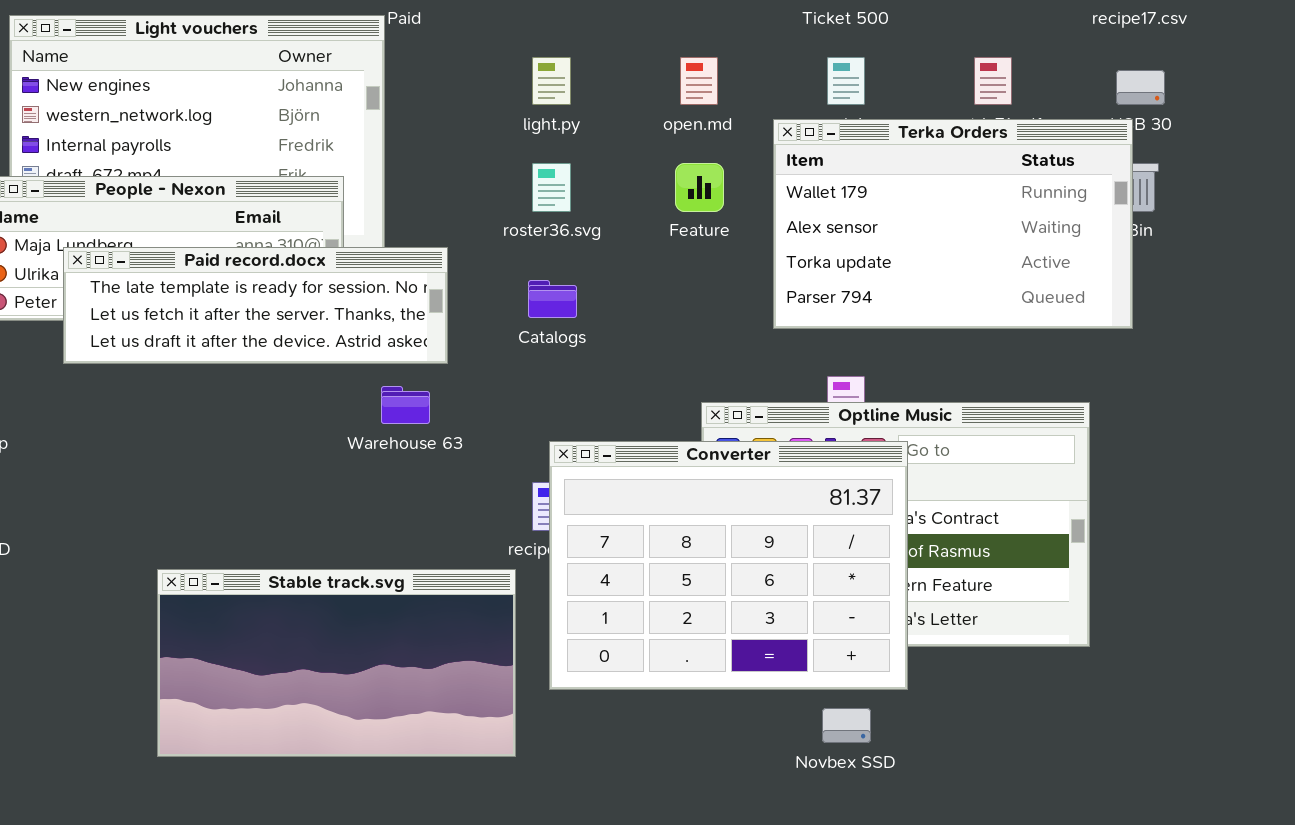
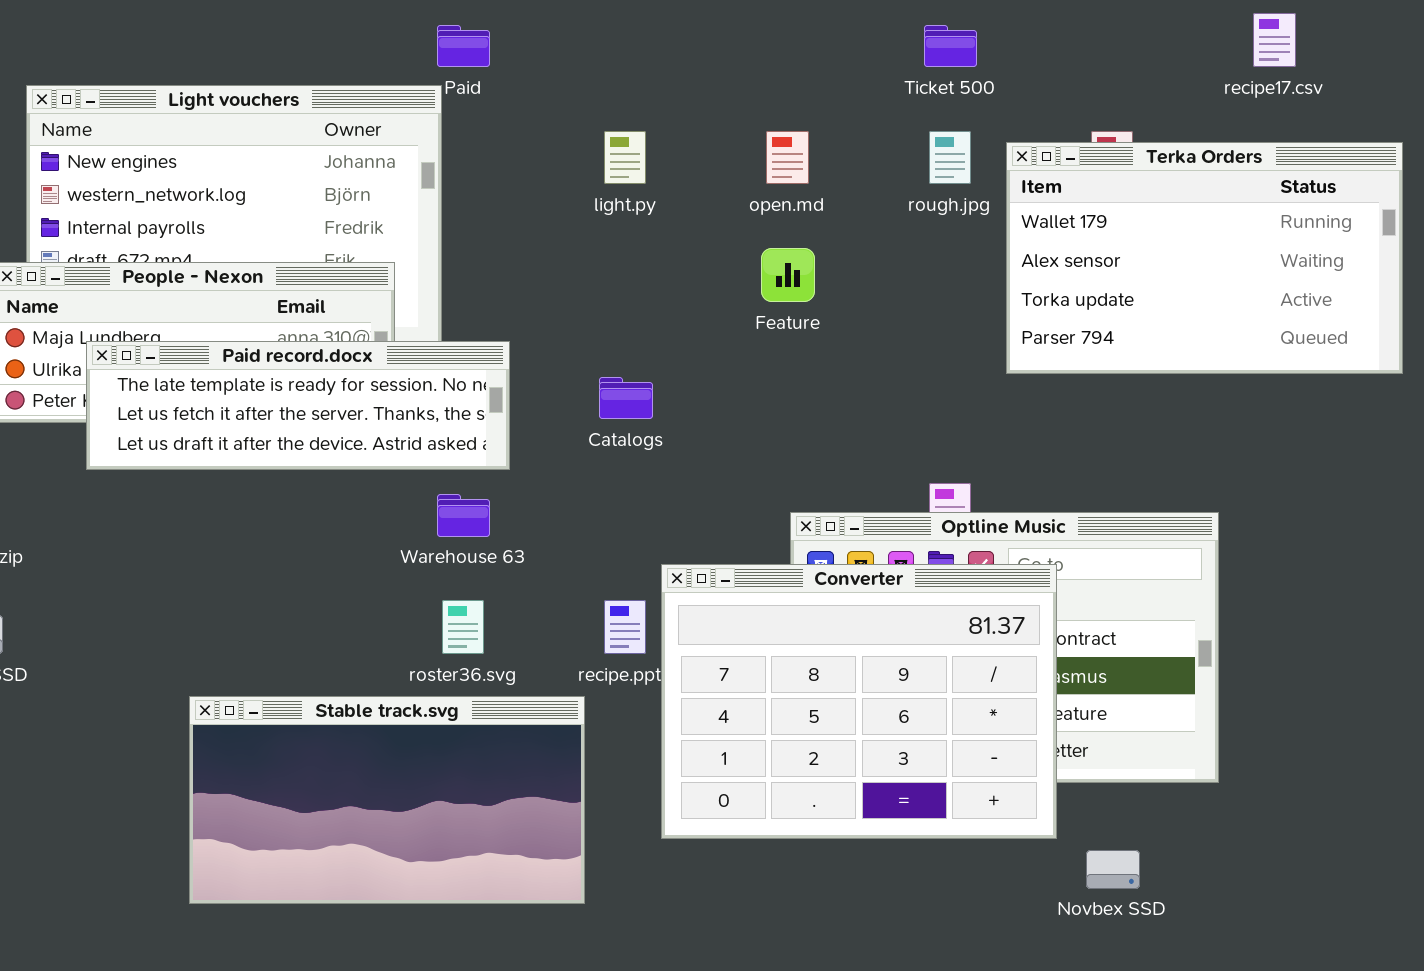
Terka Orders: [773,119,1133,329] -> [1006,142,1403,374], moved
roster36.svg: [532,163,571,212] -> [442,600,484,654], moved
Converter: [549,441,908,690] -> [661,564,1057,839], moved
Novbex SSD: [822,708,871,743] -> [1086,850,1140,889], moved

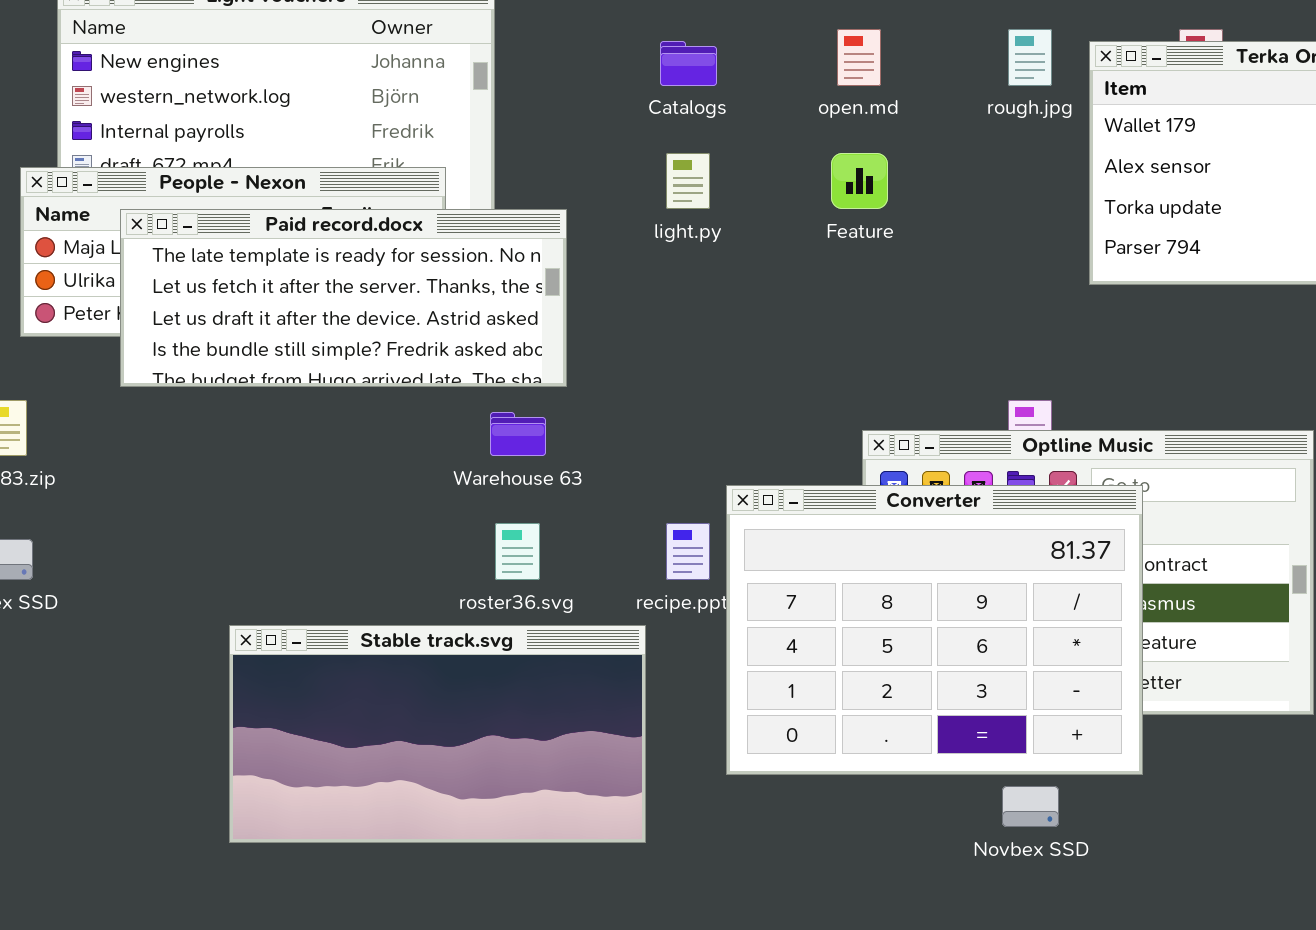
light.py: [604,131,646,184] -> [666,153,710,209], moved
Paid record.docx: [86,341,510,470] -> [120,209,567,387], resized
Catalogs: [599,377,653,419] -> [660,41,717,86], moved
Novbex SSD: [1086,850,1140,889] -> [1002,786,1059,827], moved

